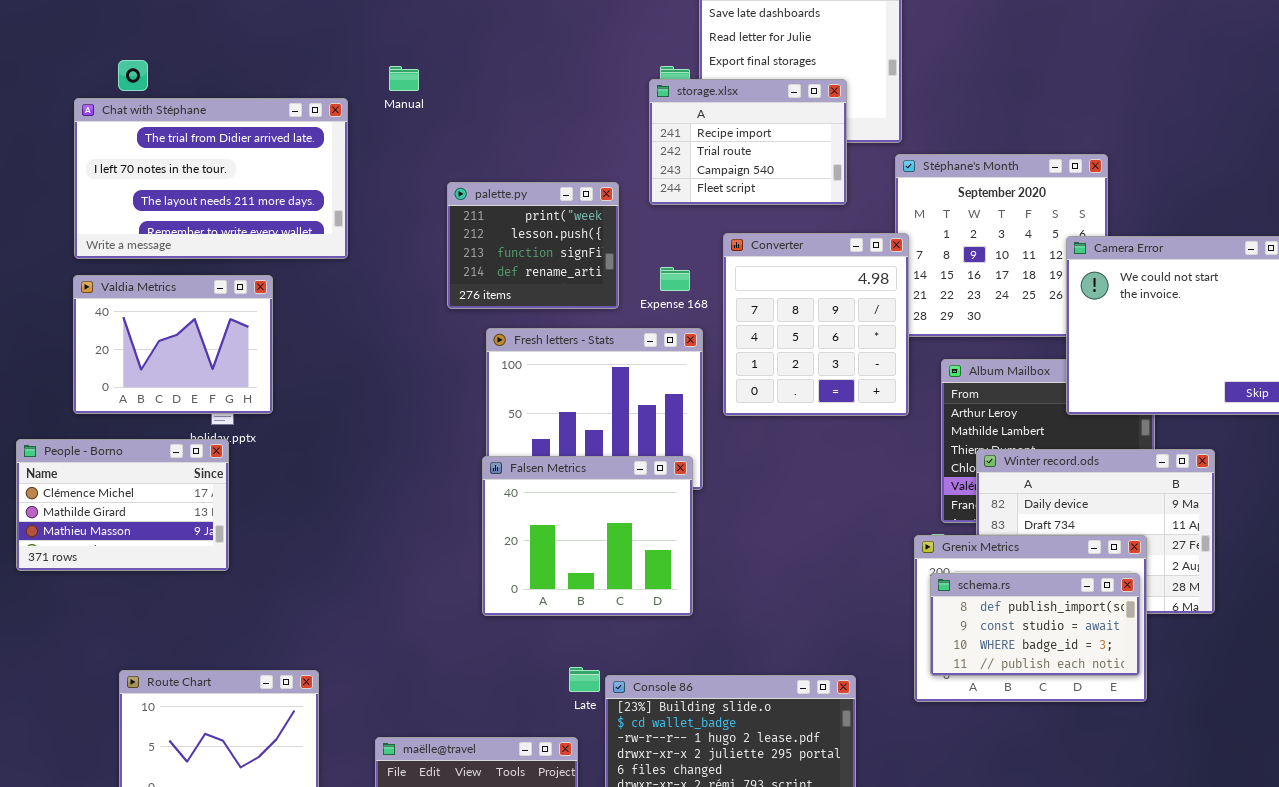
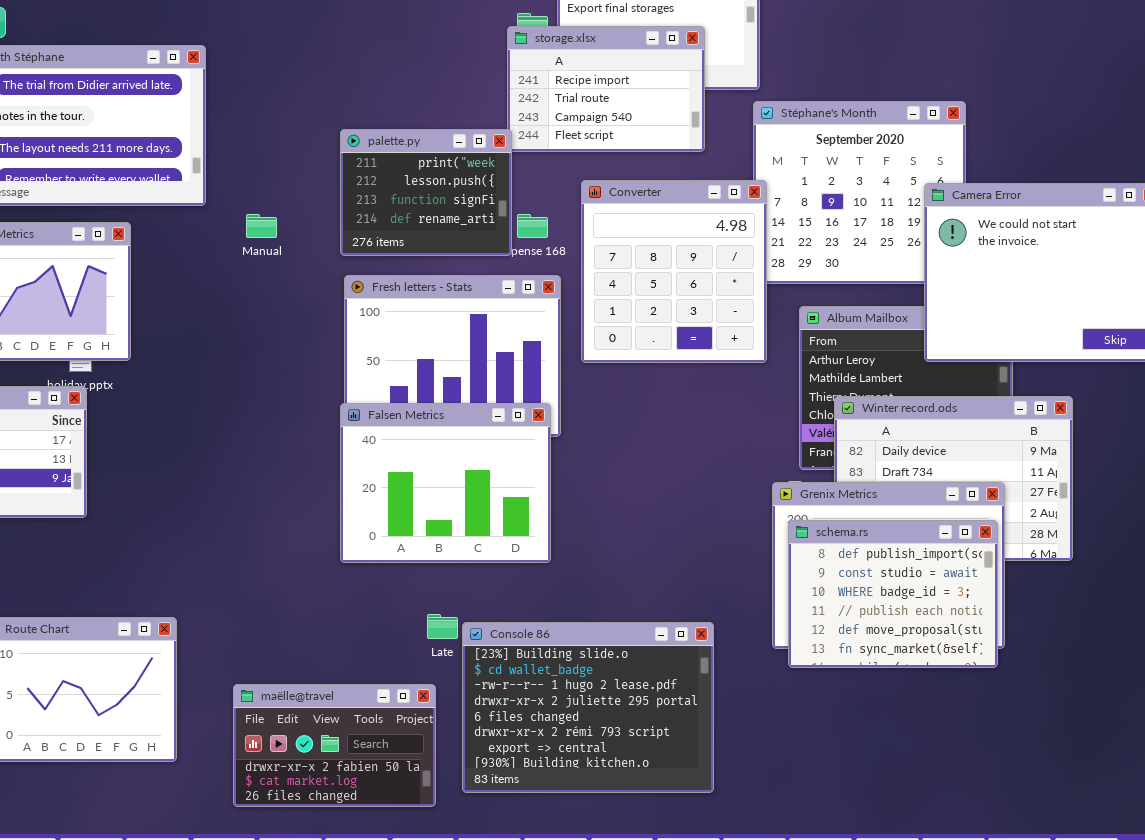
Manual: [389,66,419,91] -> [246,214,277,238], moved
palette.py: [447,182,619,309] -> [340,129,512,256], moved
schema.rs: [930,573,1140,676] -> [788,520,998,668], resized

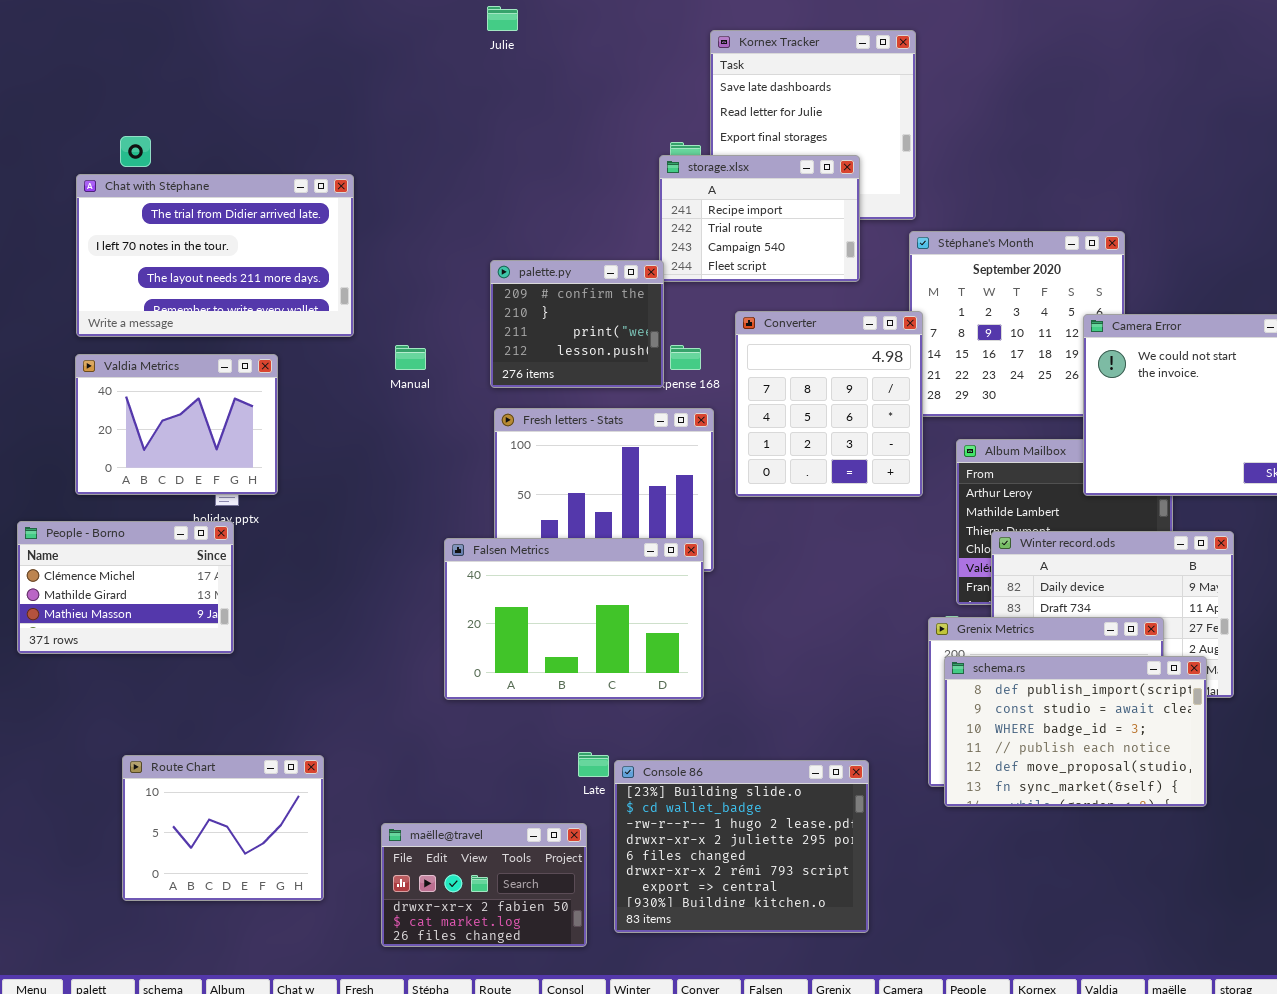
palette.py: [340,129,512,256] -> [490,260,664,388], scrolled up 2 rows
Falsen Metrics: [340,403,551,563] -> [444,538,704,700], resized
schema.rs: [788,520,998,668] -> [944,656,1207,807], resized

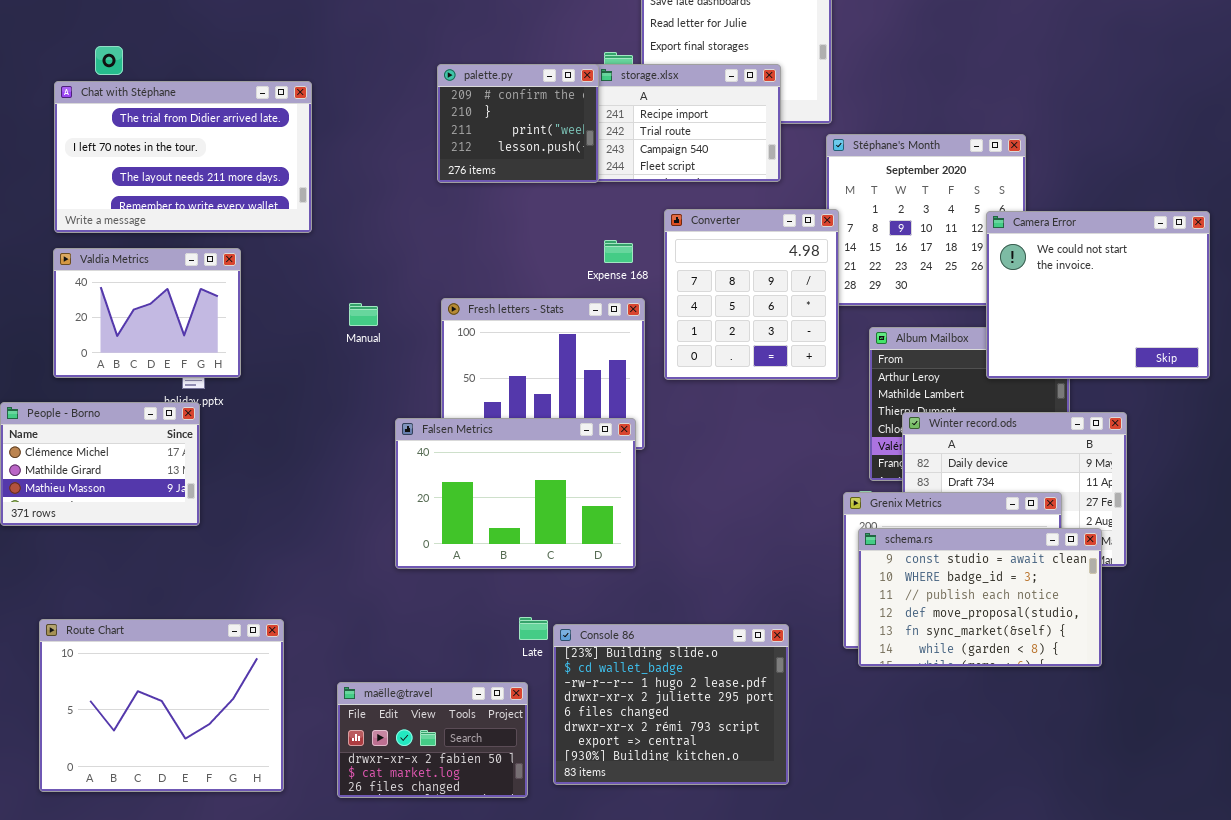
palette.py: [490,260,664,388] -> [437,64,599,183], moved
Manual: [395,345,426,370] -> [349,303,378,326], moved
schema.rs: [944,656,1207,807] -> [858,528,1102,667], scrolled down 1 row
Route Chart: [122,755,324,901] -> [39,619,284,792], resized

